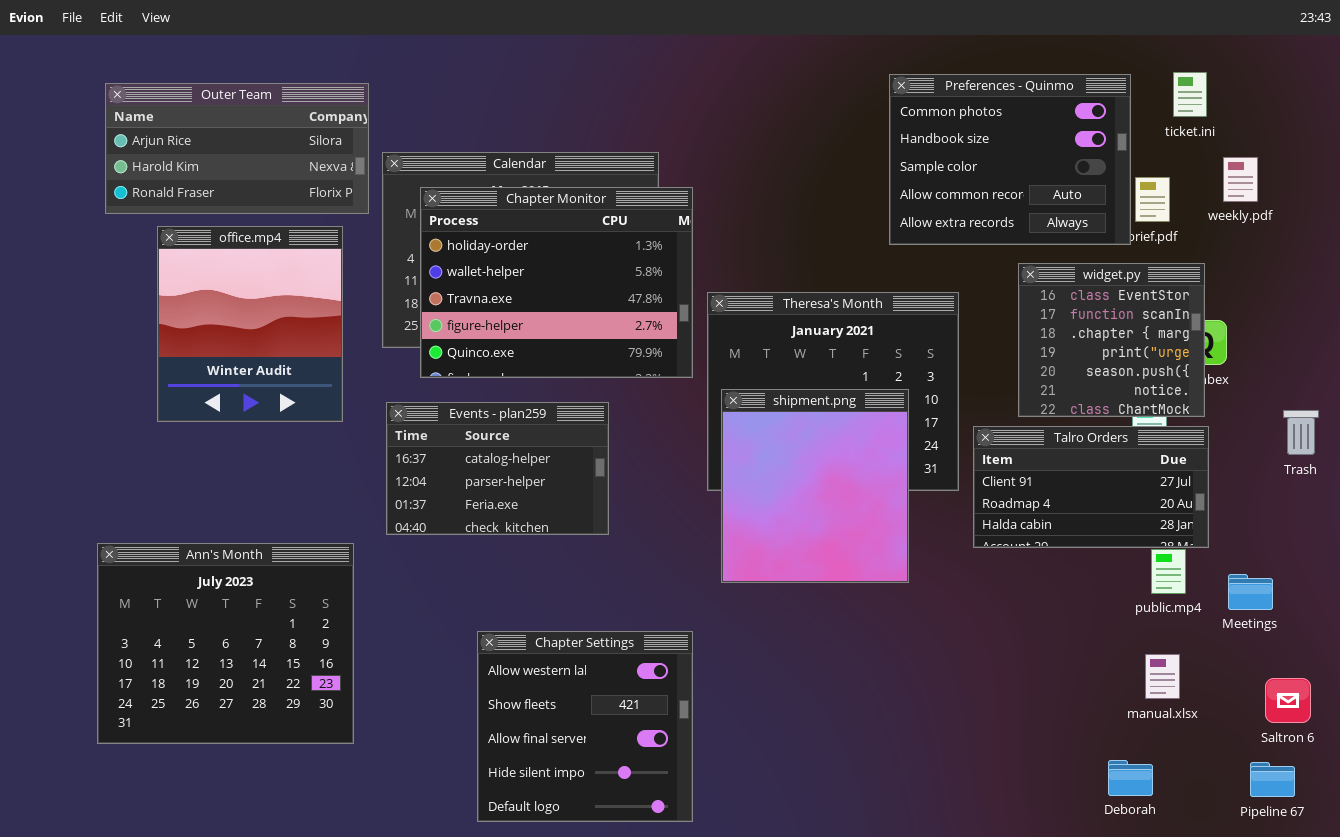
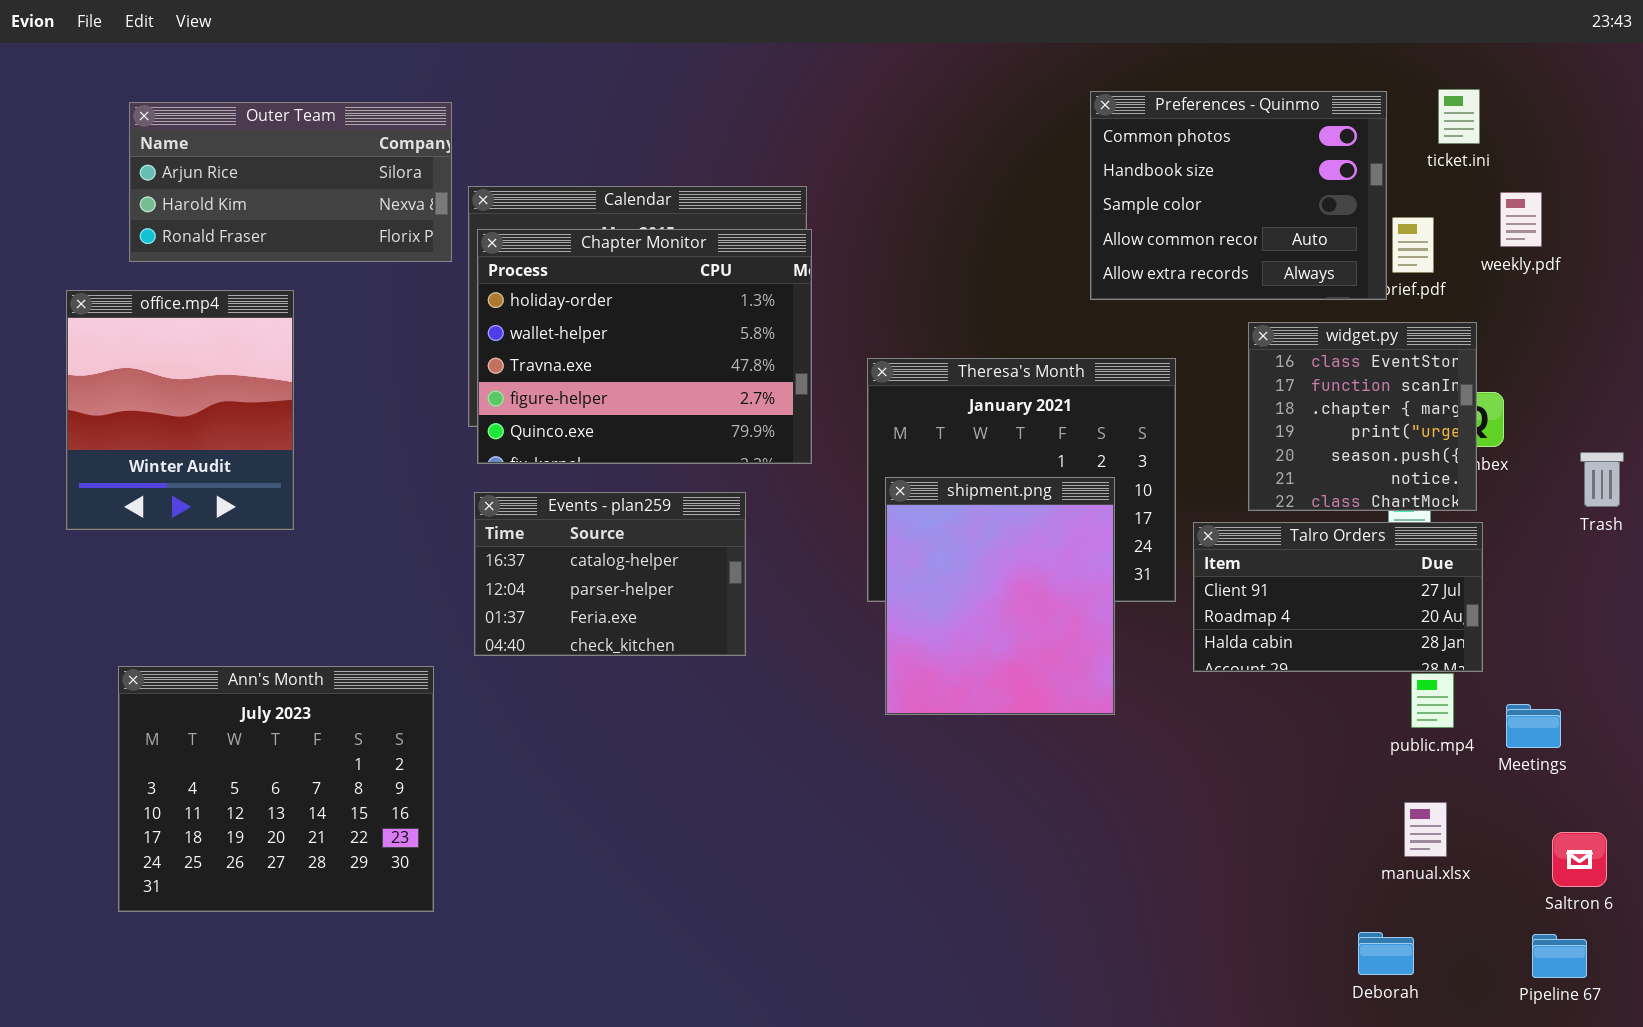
Chapter Monitor: [420,187,693,378] -> [477,229,812,464], moved
office.mp4: [157,226,343,422] -> [66,290,294,530], moved
Trash: [1283,410,1319,455] -> [1580,452,1624,507], moved
Chapter Settings: [477,631,693,822] -> none, closed

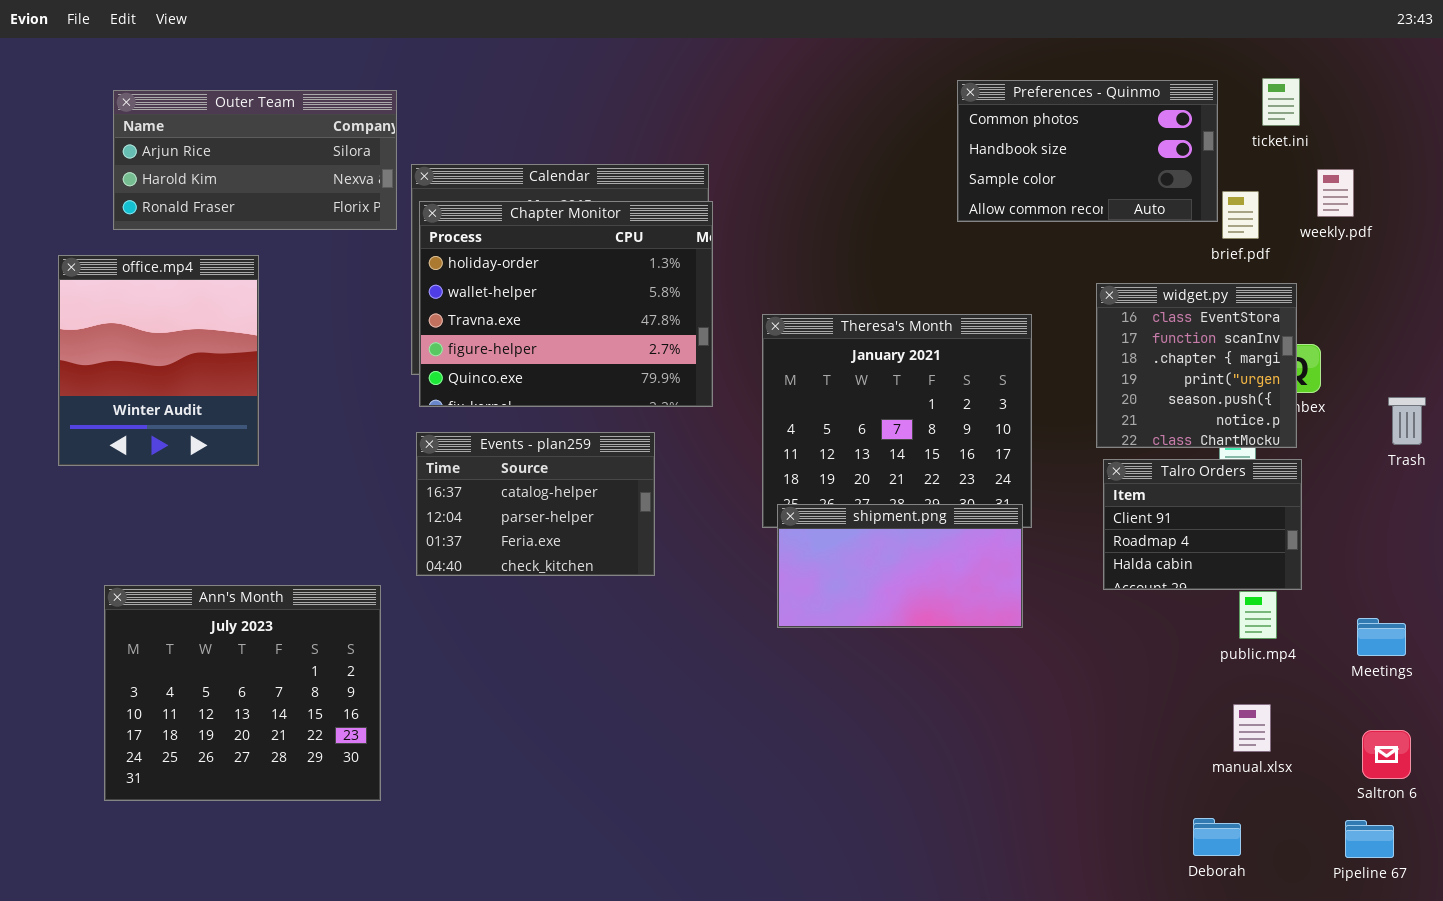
Preferences - Quinmo: [1090,91,1387,300] -> [957,80,1218,222], resized
shipment.png: [885,477,1115,715] -> [777,504,1023,628], resized
Talro Orders: [1193,522,1483,672] -> [1103,459,1302,590], resized
Meetings: [1506,704,1561,748] -> [1357,618,1406,656], moved

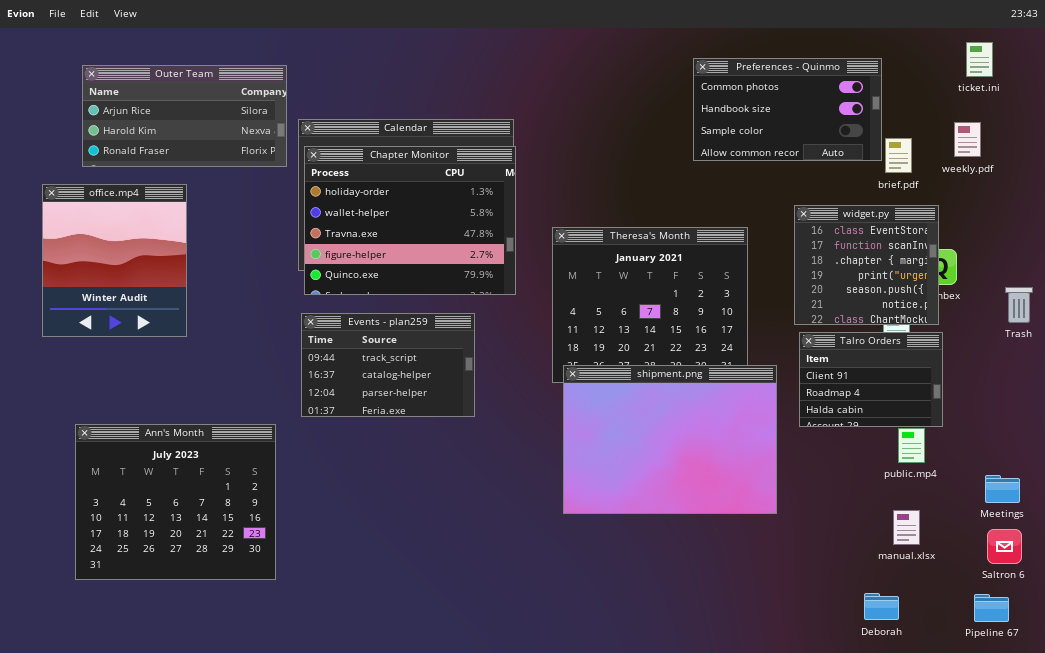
ticket.ini: [1262,78,1300,126] -> [966,42,993,77], moved
Events - plan259: [416,432,655,576] -> [301,313,475,417], scrolled up 1 row
shipment.png: [777,504,1023,628] -> [563,365,777,514], resized
Meetings: [1357,618,1406,656] -> [985,475,1020,503], moved

